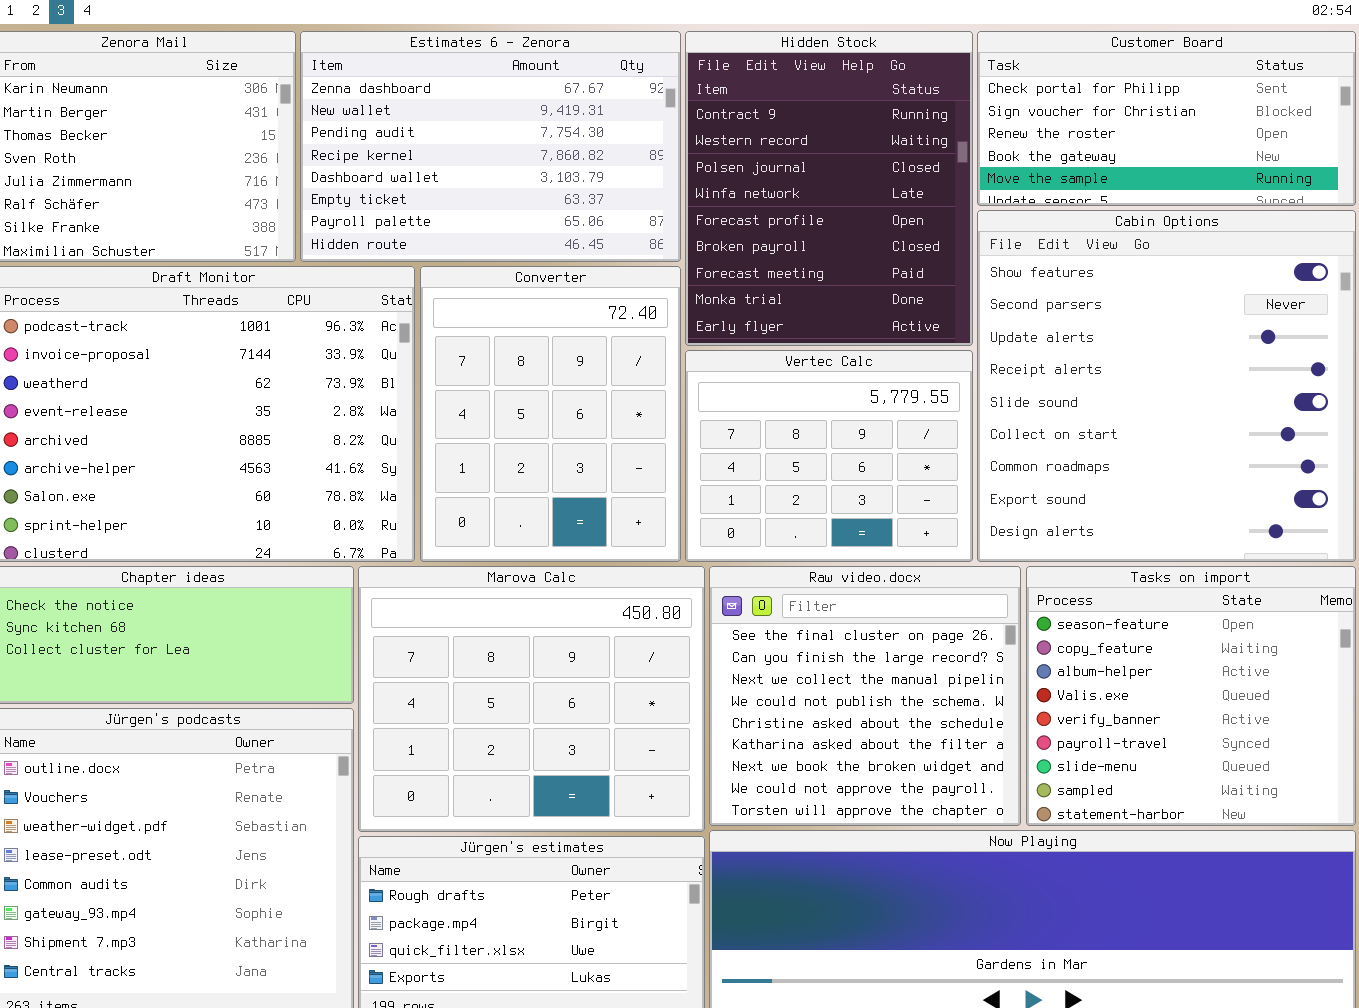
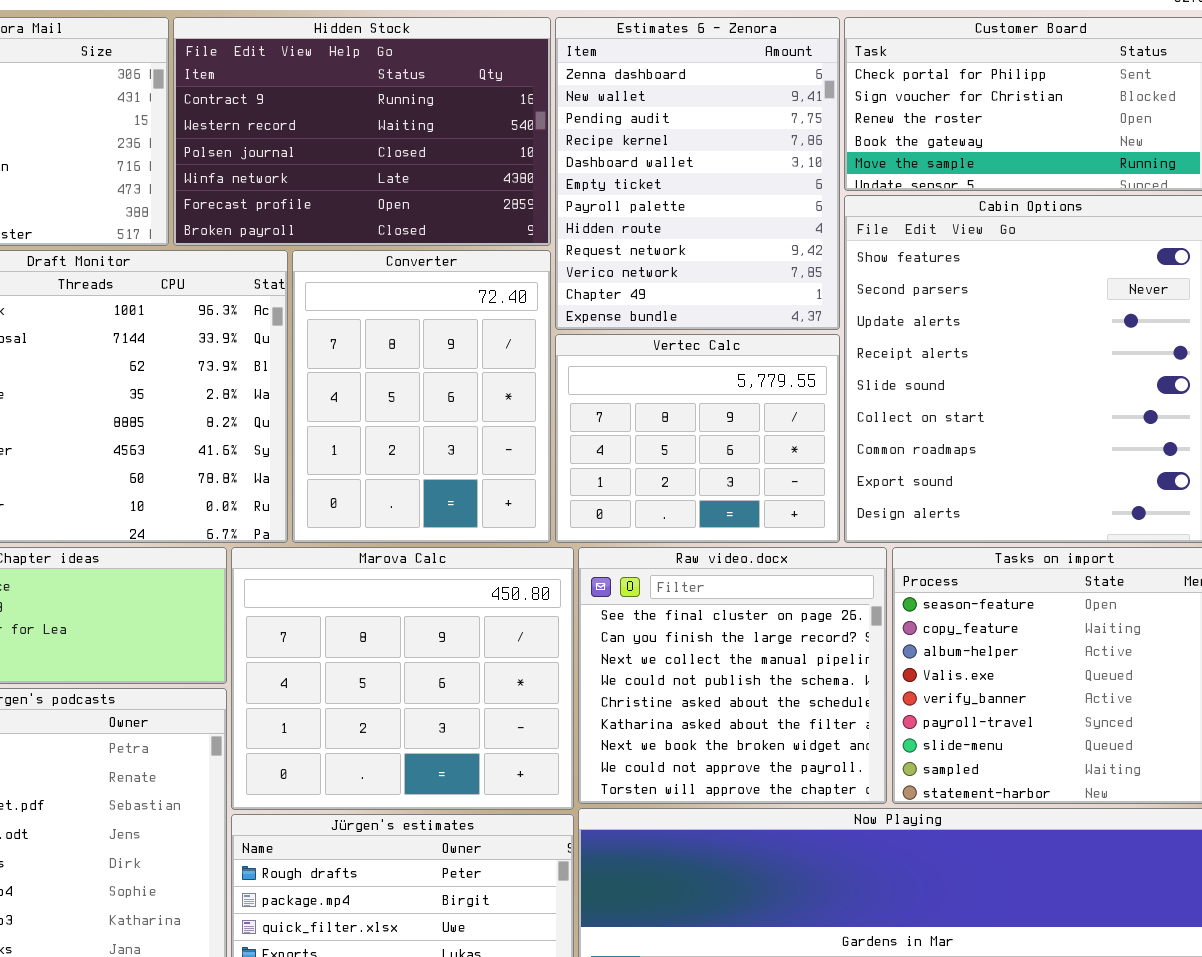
Estimates 6 - Zenora: [300,31,681,262] -> [555,17,840,330], moved, resized
Hidden Stock: [685,31,973,346] -> [173,17,551,246], moved, resized

